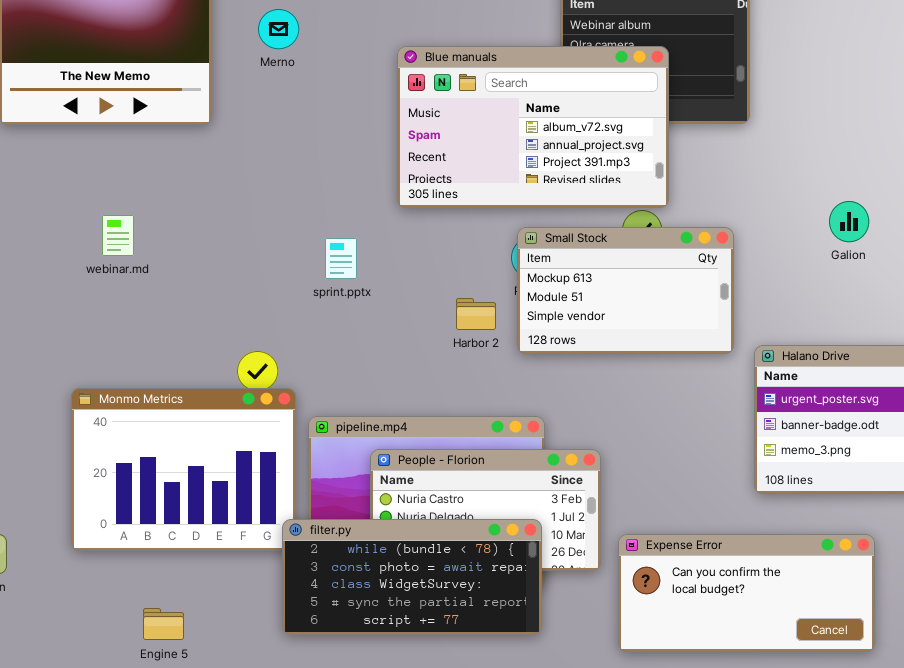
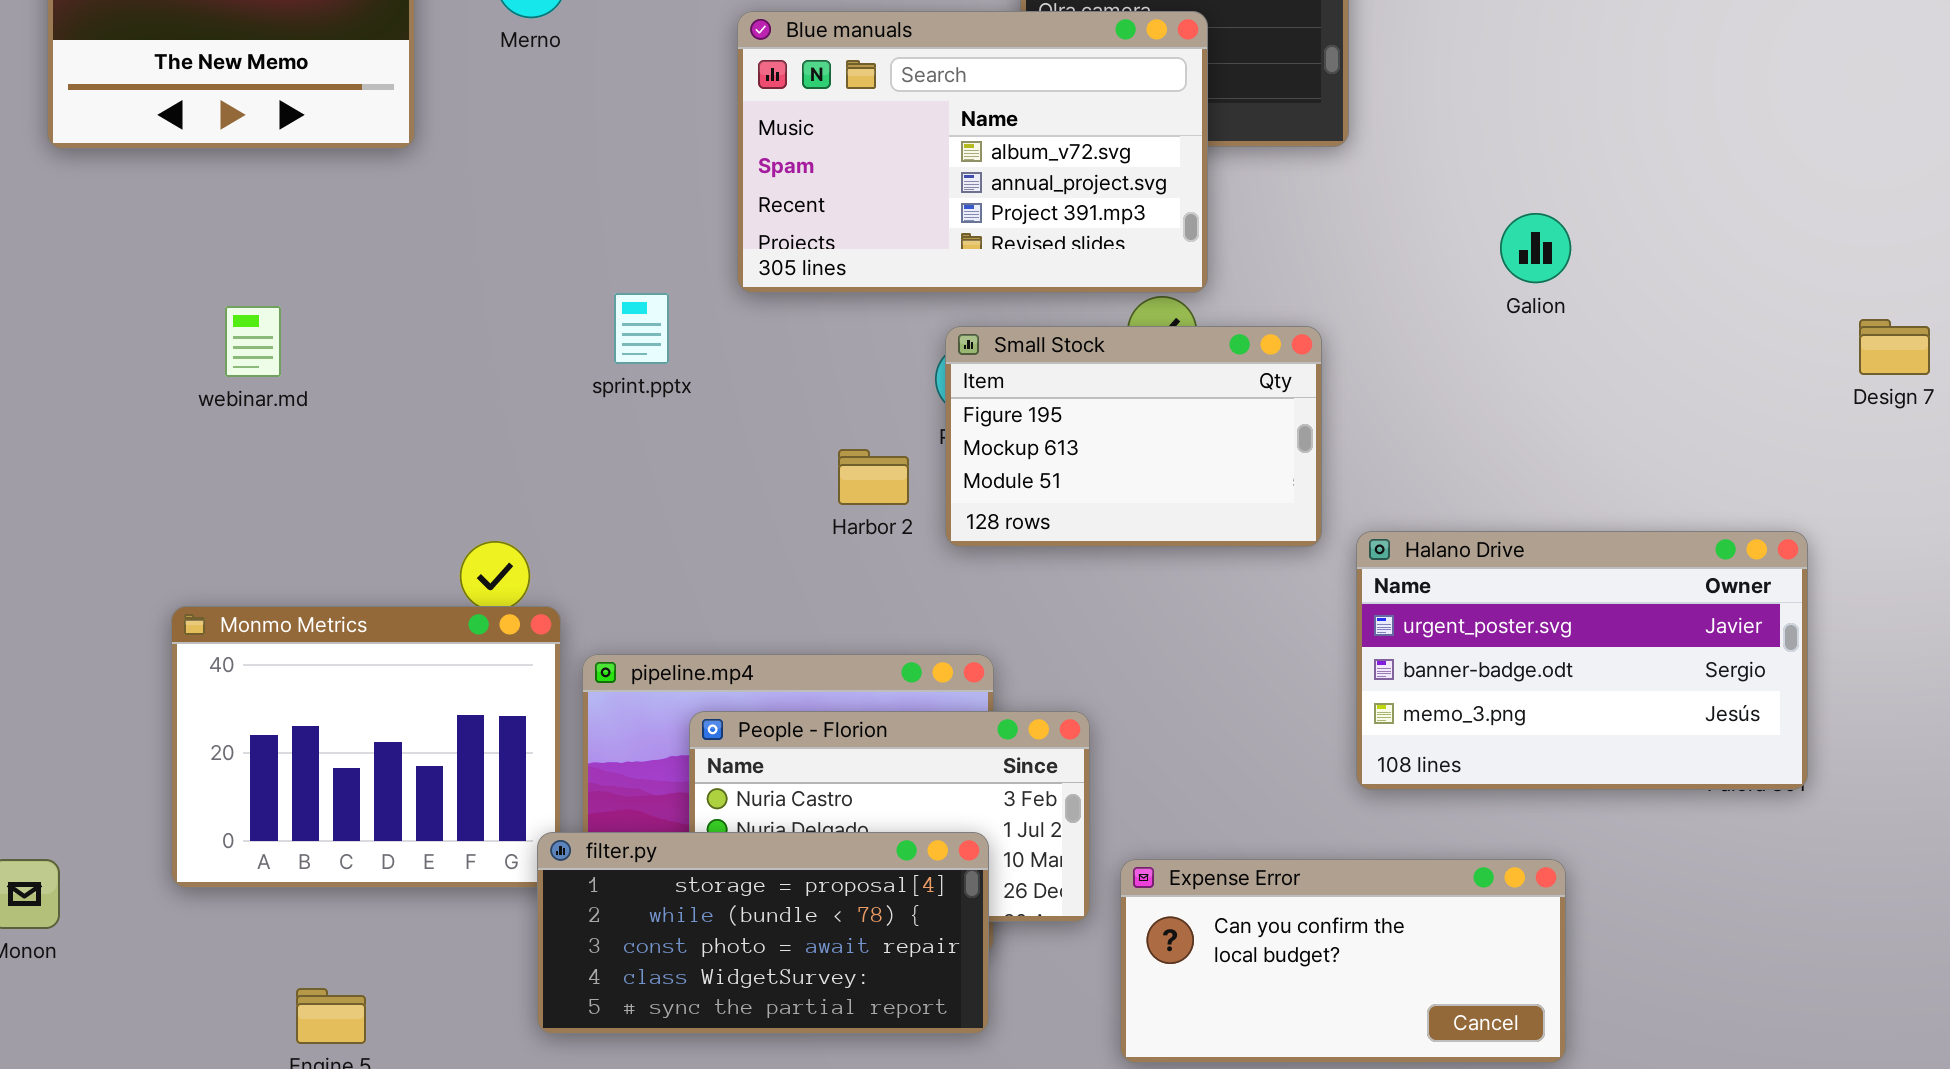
Galion: [829,201,869,242] -> [1500,213,1571,283], moved
Small Stock: [517,227,734,354] -> [945,326,1322,547], scrolled up 1 row
sprint.pptx: [325,238,357,279] -> [614,293,669,364], moved
filter.py: [282,519,542,635] -> [537,832,989,1034], scrolled up 1 row

